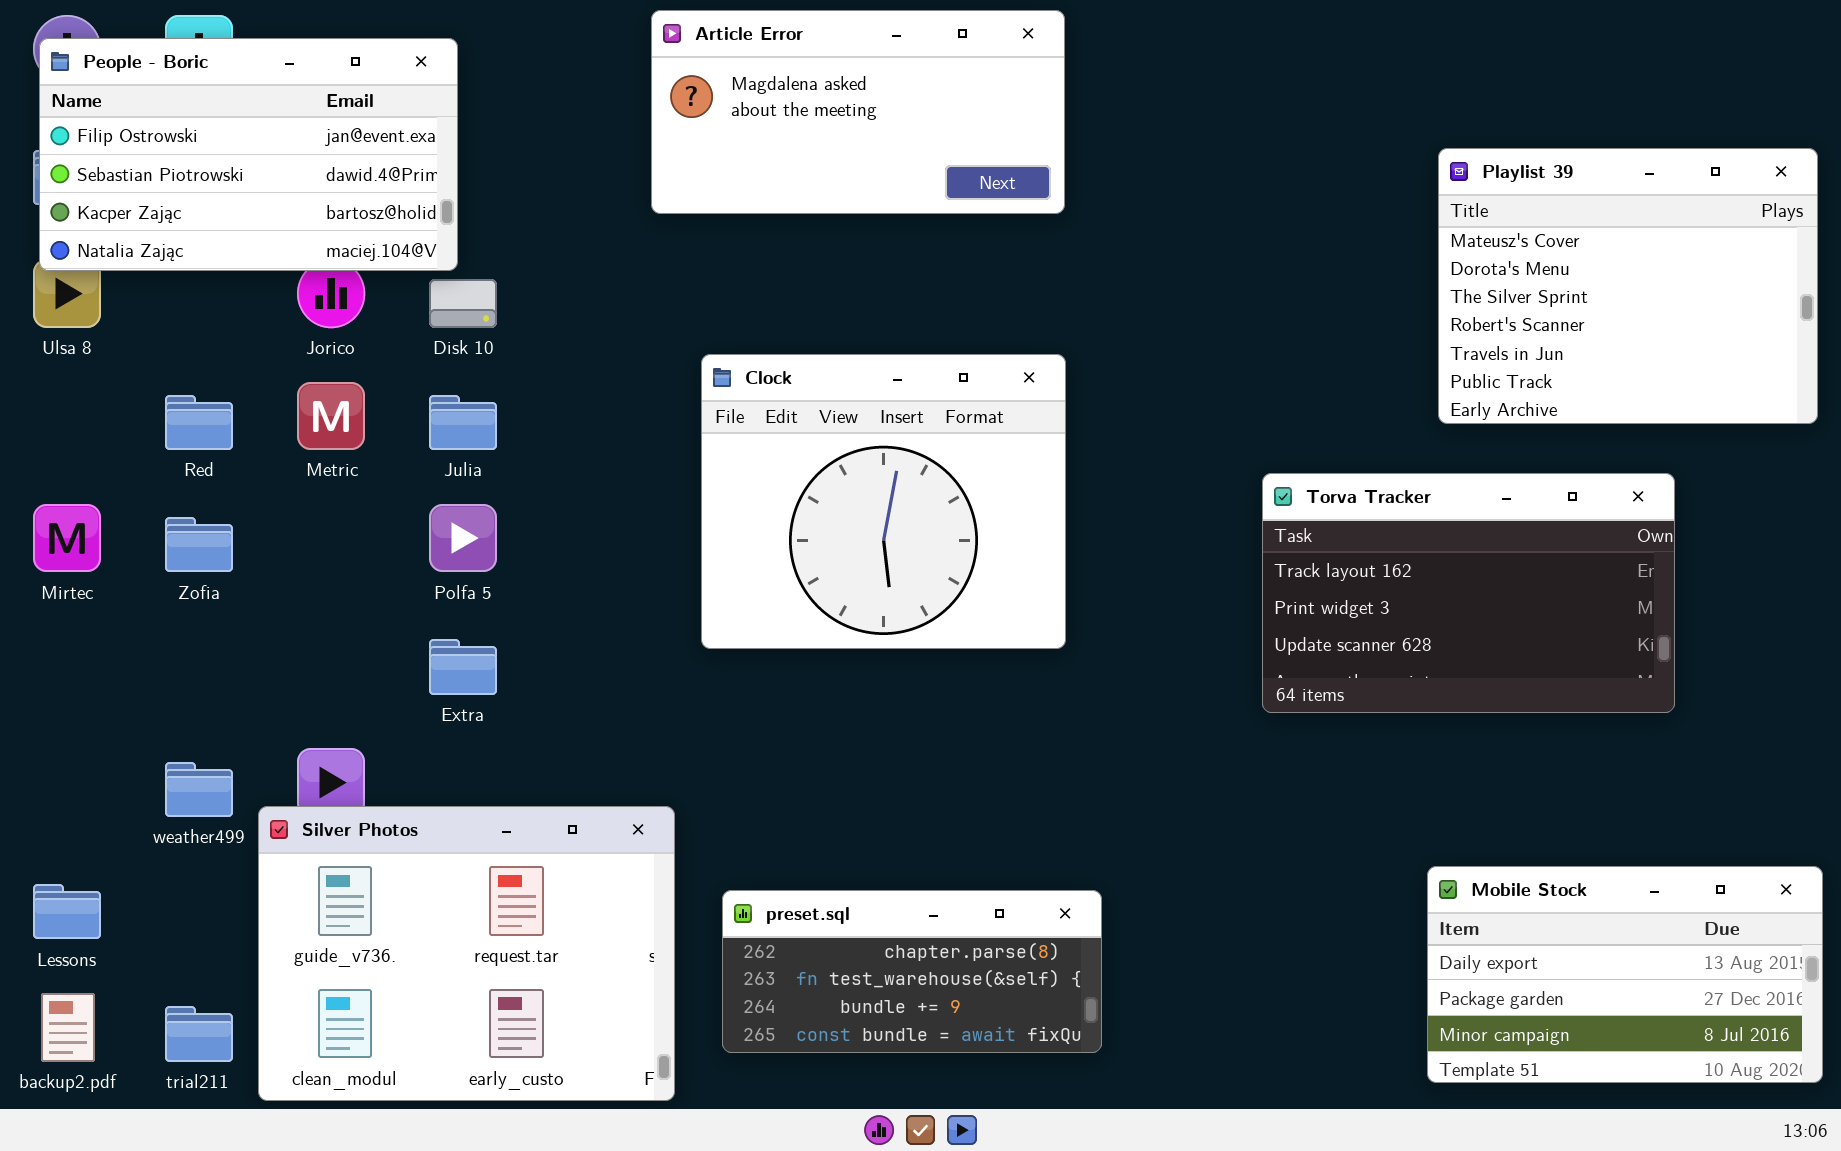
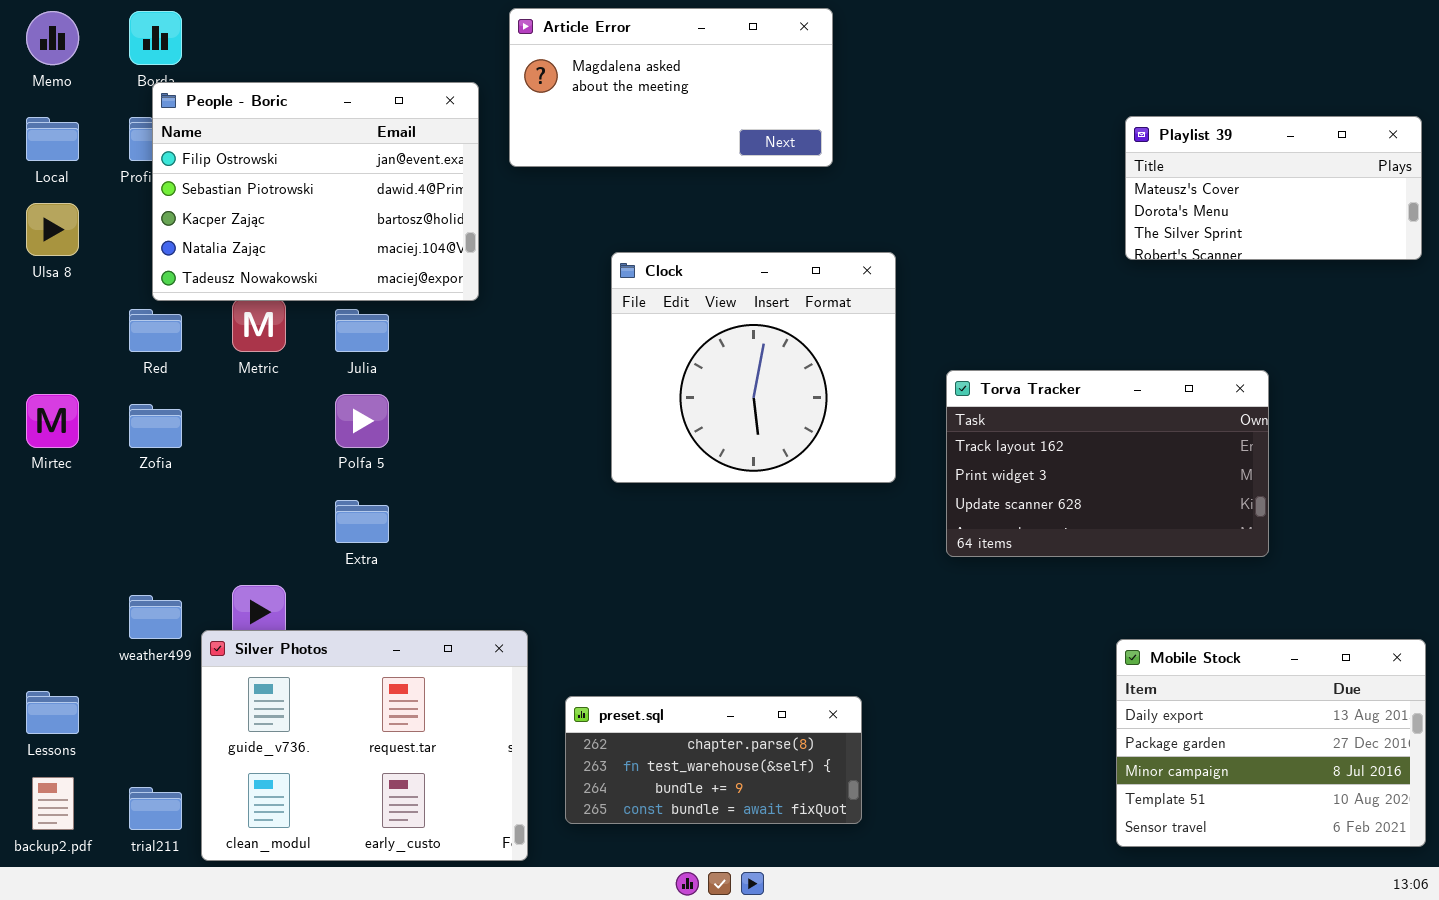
People - Boric: [39,38,458,271] -> [152,82,479,301], moved, resized
Playlist 39: [1438,148,1818,424] -> [1125,116,1422,260], resized
Clock: [701,354,1066,649] -> [611,252,896,483], moved
Torva Tracker: [1262,473,1675,713] -> [946,370,1269,557], moved
Mobile Stock: [1427,866,1823,1083] -> [1116,639,1426,847], resized

